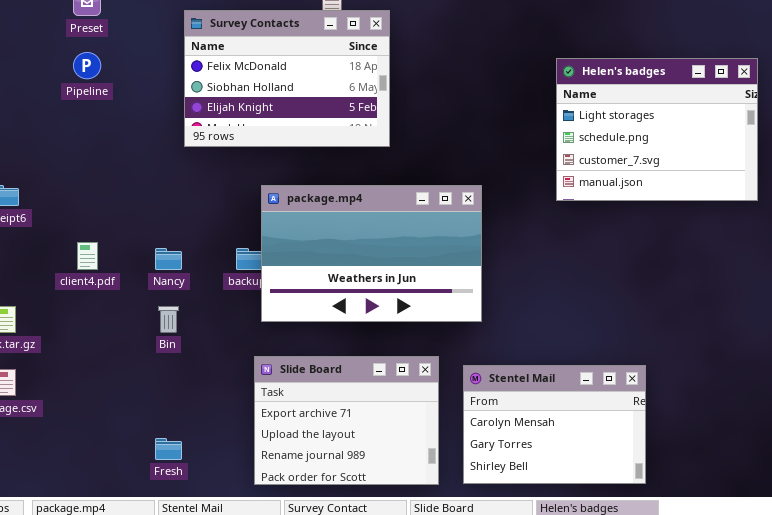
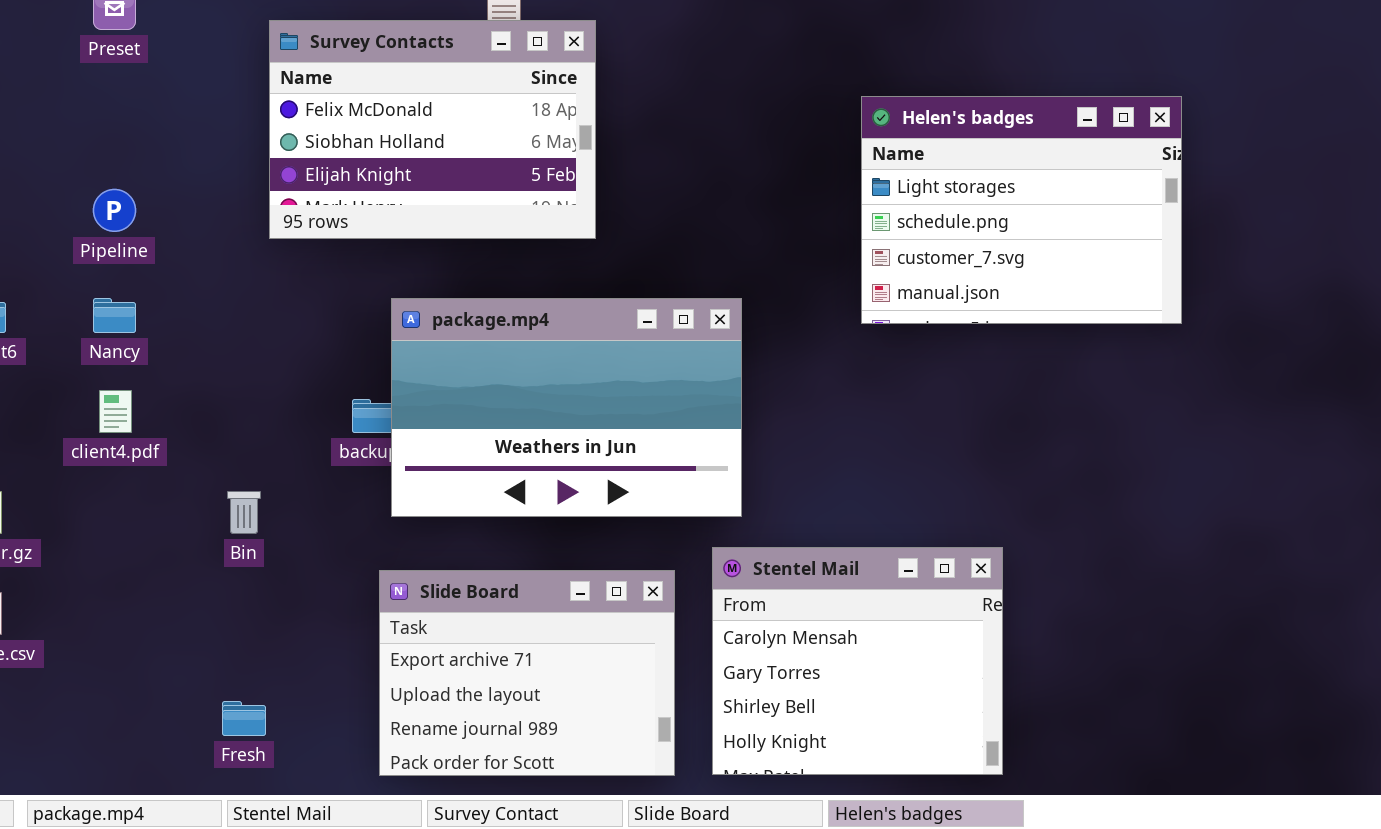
Pipeline: [73,52,101,79] -> [93,189,136,232], moved
Nancy: [155,248,182,270] -> [93,298,136,333], moved
Stentel Mail: [463,365,646,484] -> [712,547,1003,775], resized

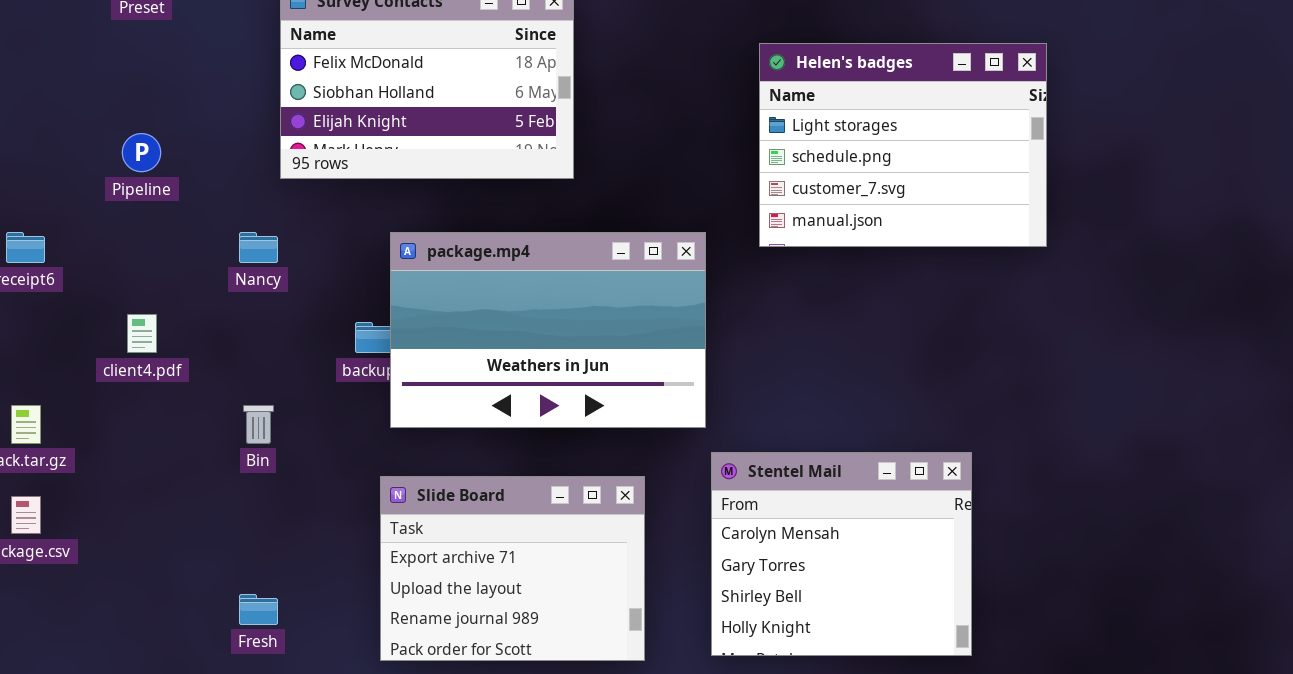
Helen's badges: [861,96,1182,324] -> [759,43,1047,247], moved
Nancy: [93,298,136,333] -> [239,232,278,263], moved
Stentel Mail: [712,547,1003,775] -> [711,452,972,656], moved

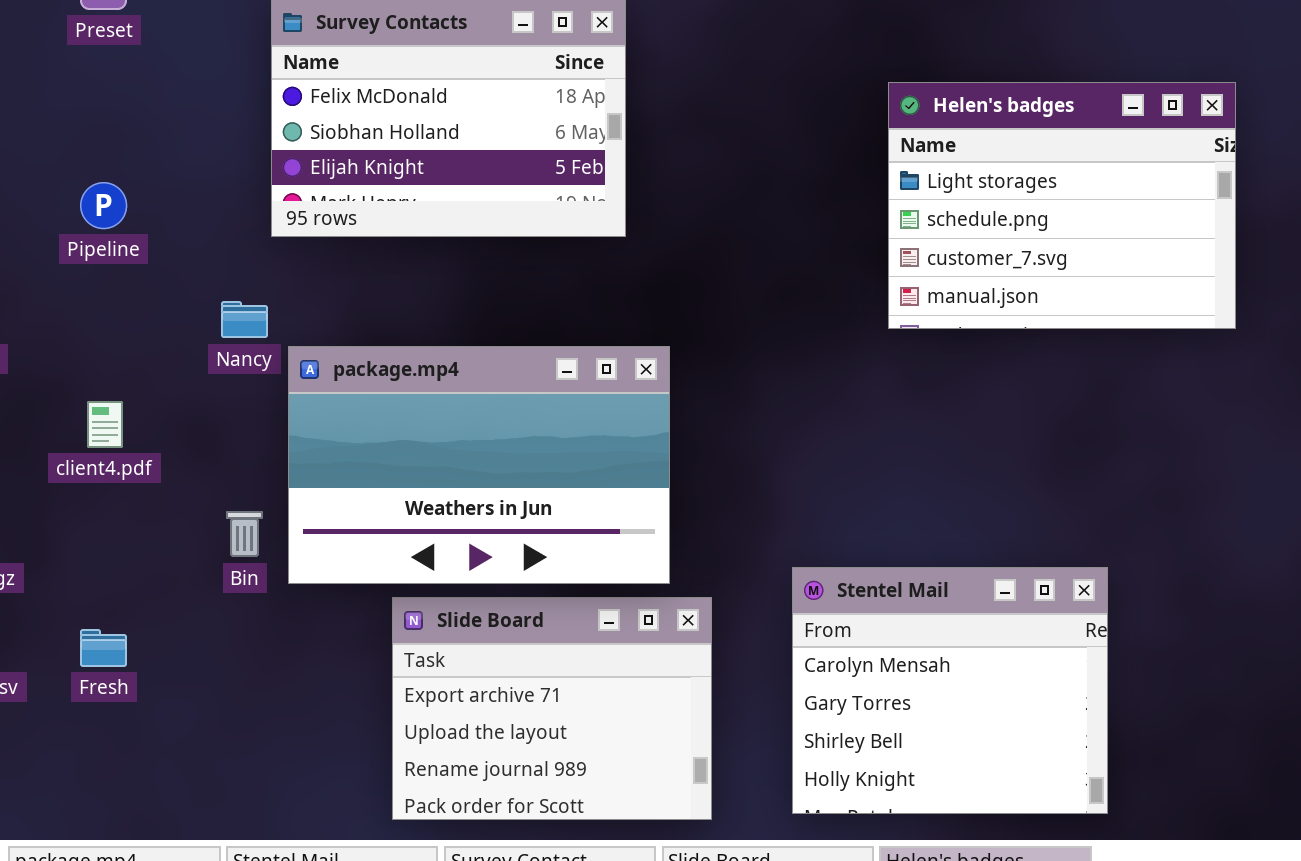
Helen's badges: [759,43,1047,247] -> [888,82,1236,329], moved
package.mp4: [390,232,706,428] -> [288,346,670,584], moved
Fresh: [239,594,278,625] -> [80,629,127,667], moved

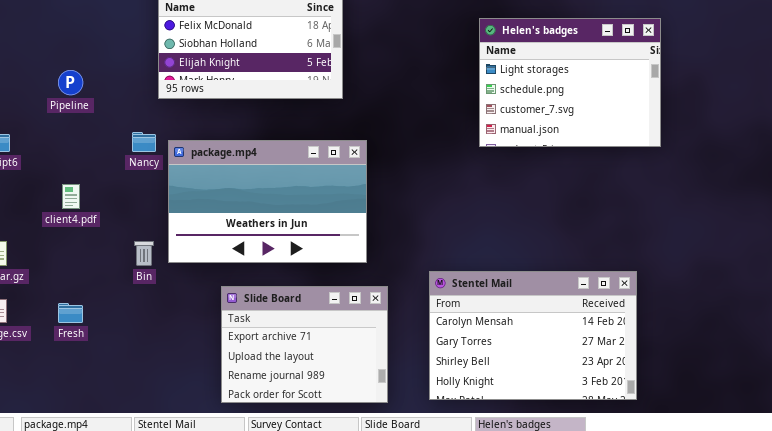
package.mp4: [288,346,670,584] -> [168,140,367,263], moved
Stentel Mail: [792,567,1108,814] -> [429,271,637,400], resized

